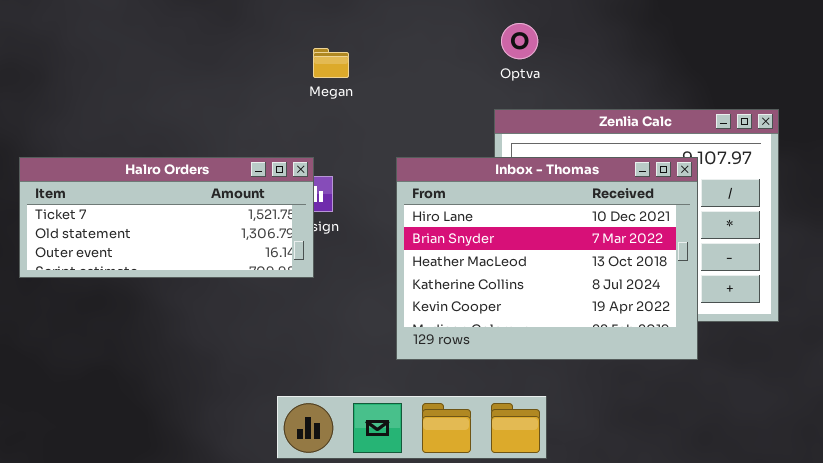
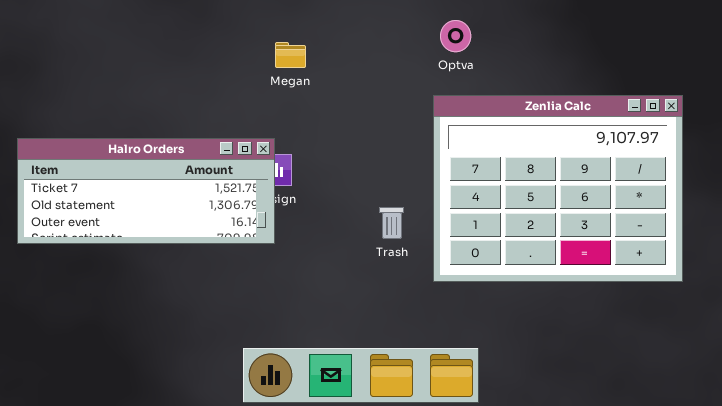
Inbox - Thomas: [396,157,698,360] -> none, closed

